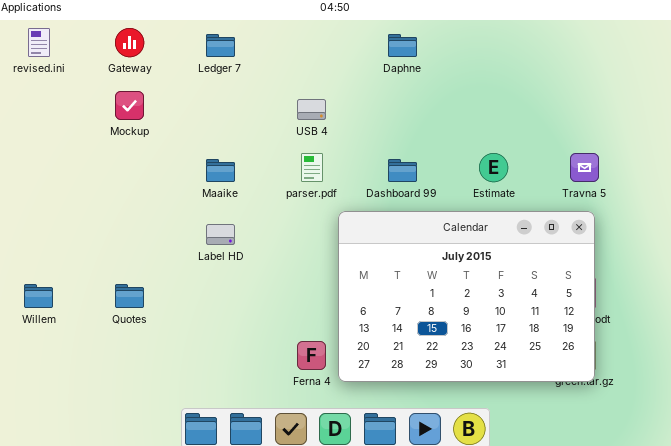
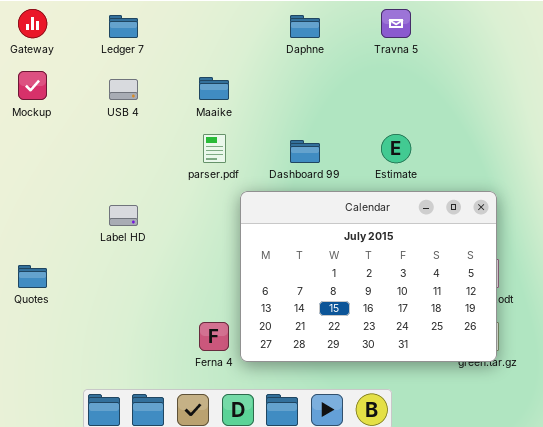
USB 4: [297,99,326,120] -> [109,79,138,100], moved
Travna 5: [570,153,599,182] -> [381,9,411,38], moved
Maaike: [206,159,235,182] -> [199,77,229,100], moved

